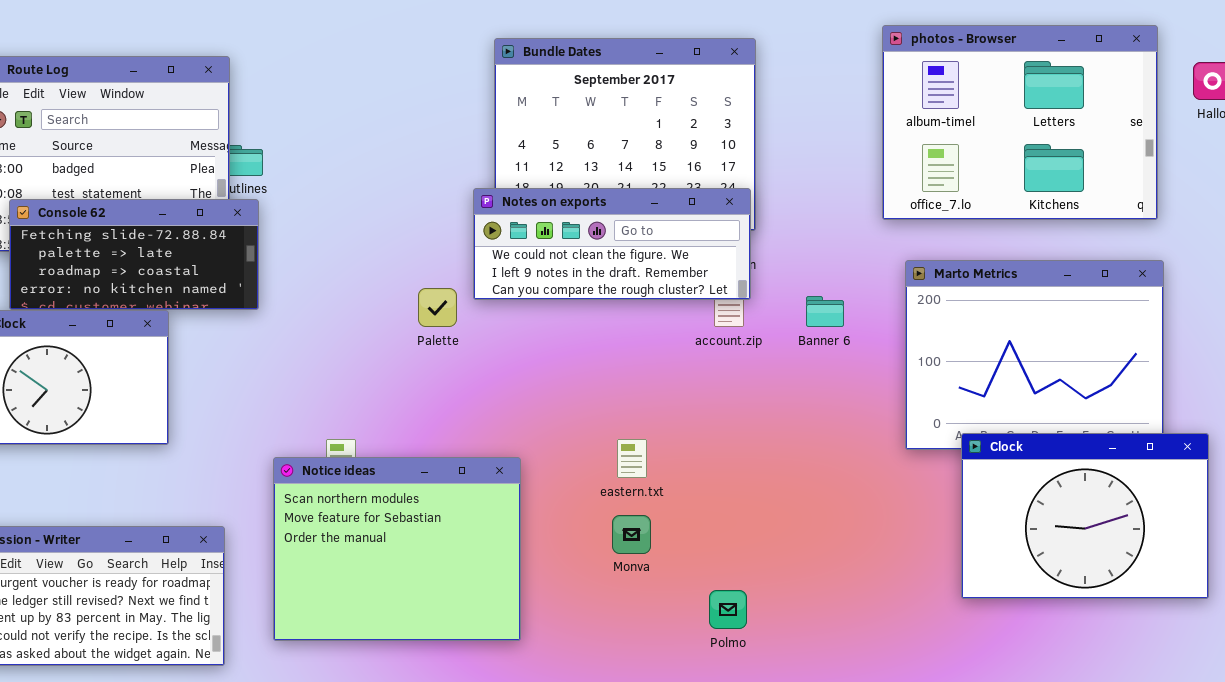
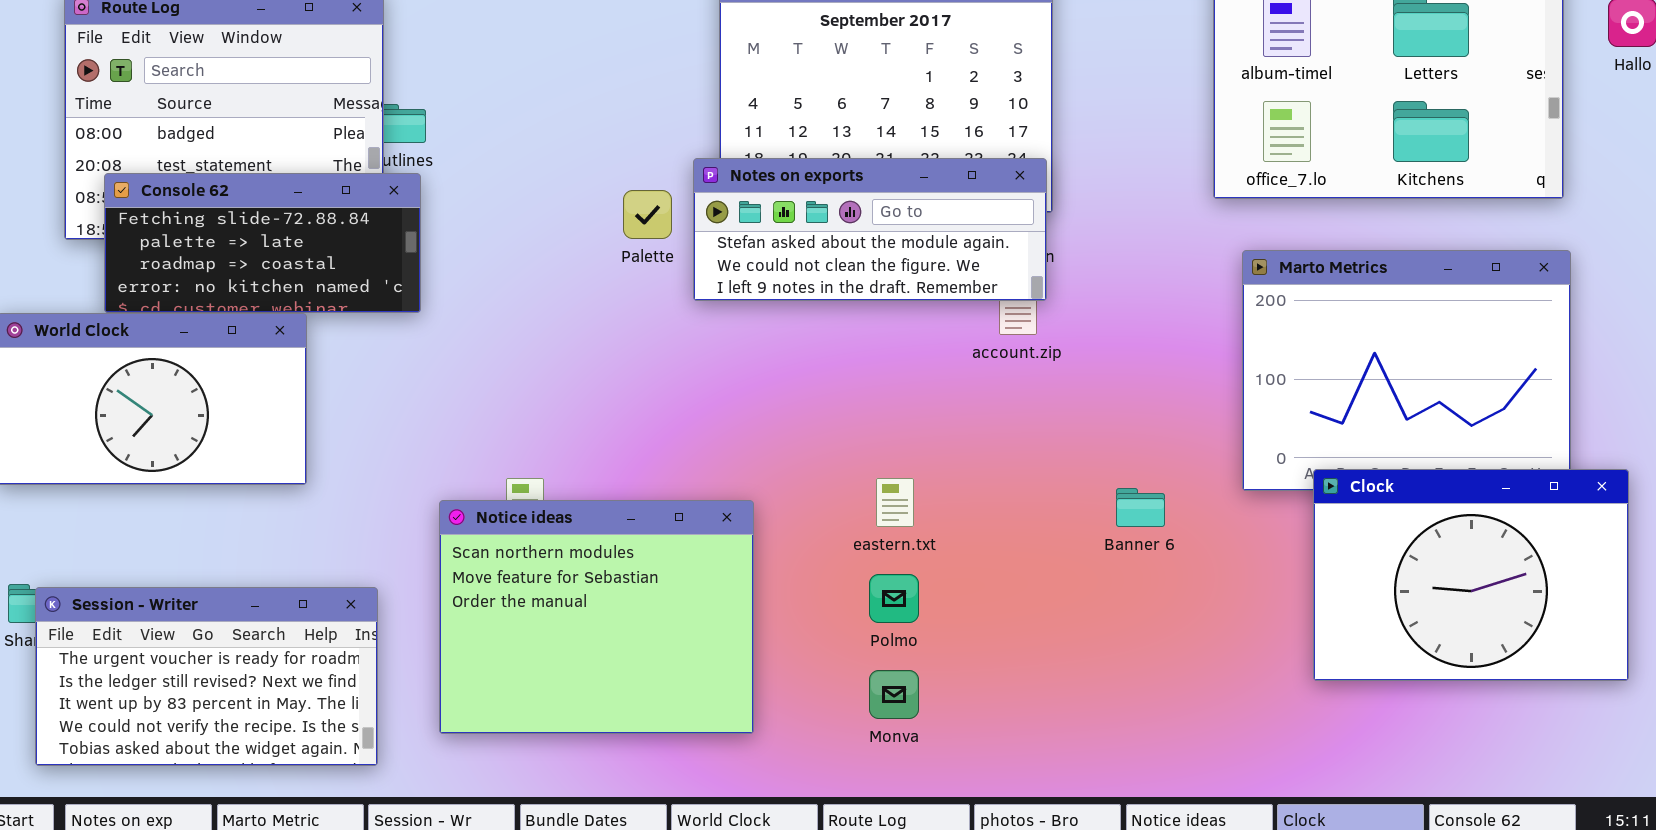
Notes on exports: [473,188,751,300] -> [693,158,1047,301], scrolled up 1 row
Palette: [418,288,457,327] -> [623,190,672,239], moved
Banner 6: [806,296,844,327] -> [1116,488,1165,527], moved
Monva: [612,515,651,554] -> [869,670,919,719], moved
Polmo: [709,590,747,629] -> [869,574,919,623], moved

